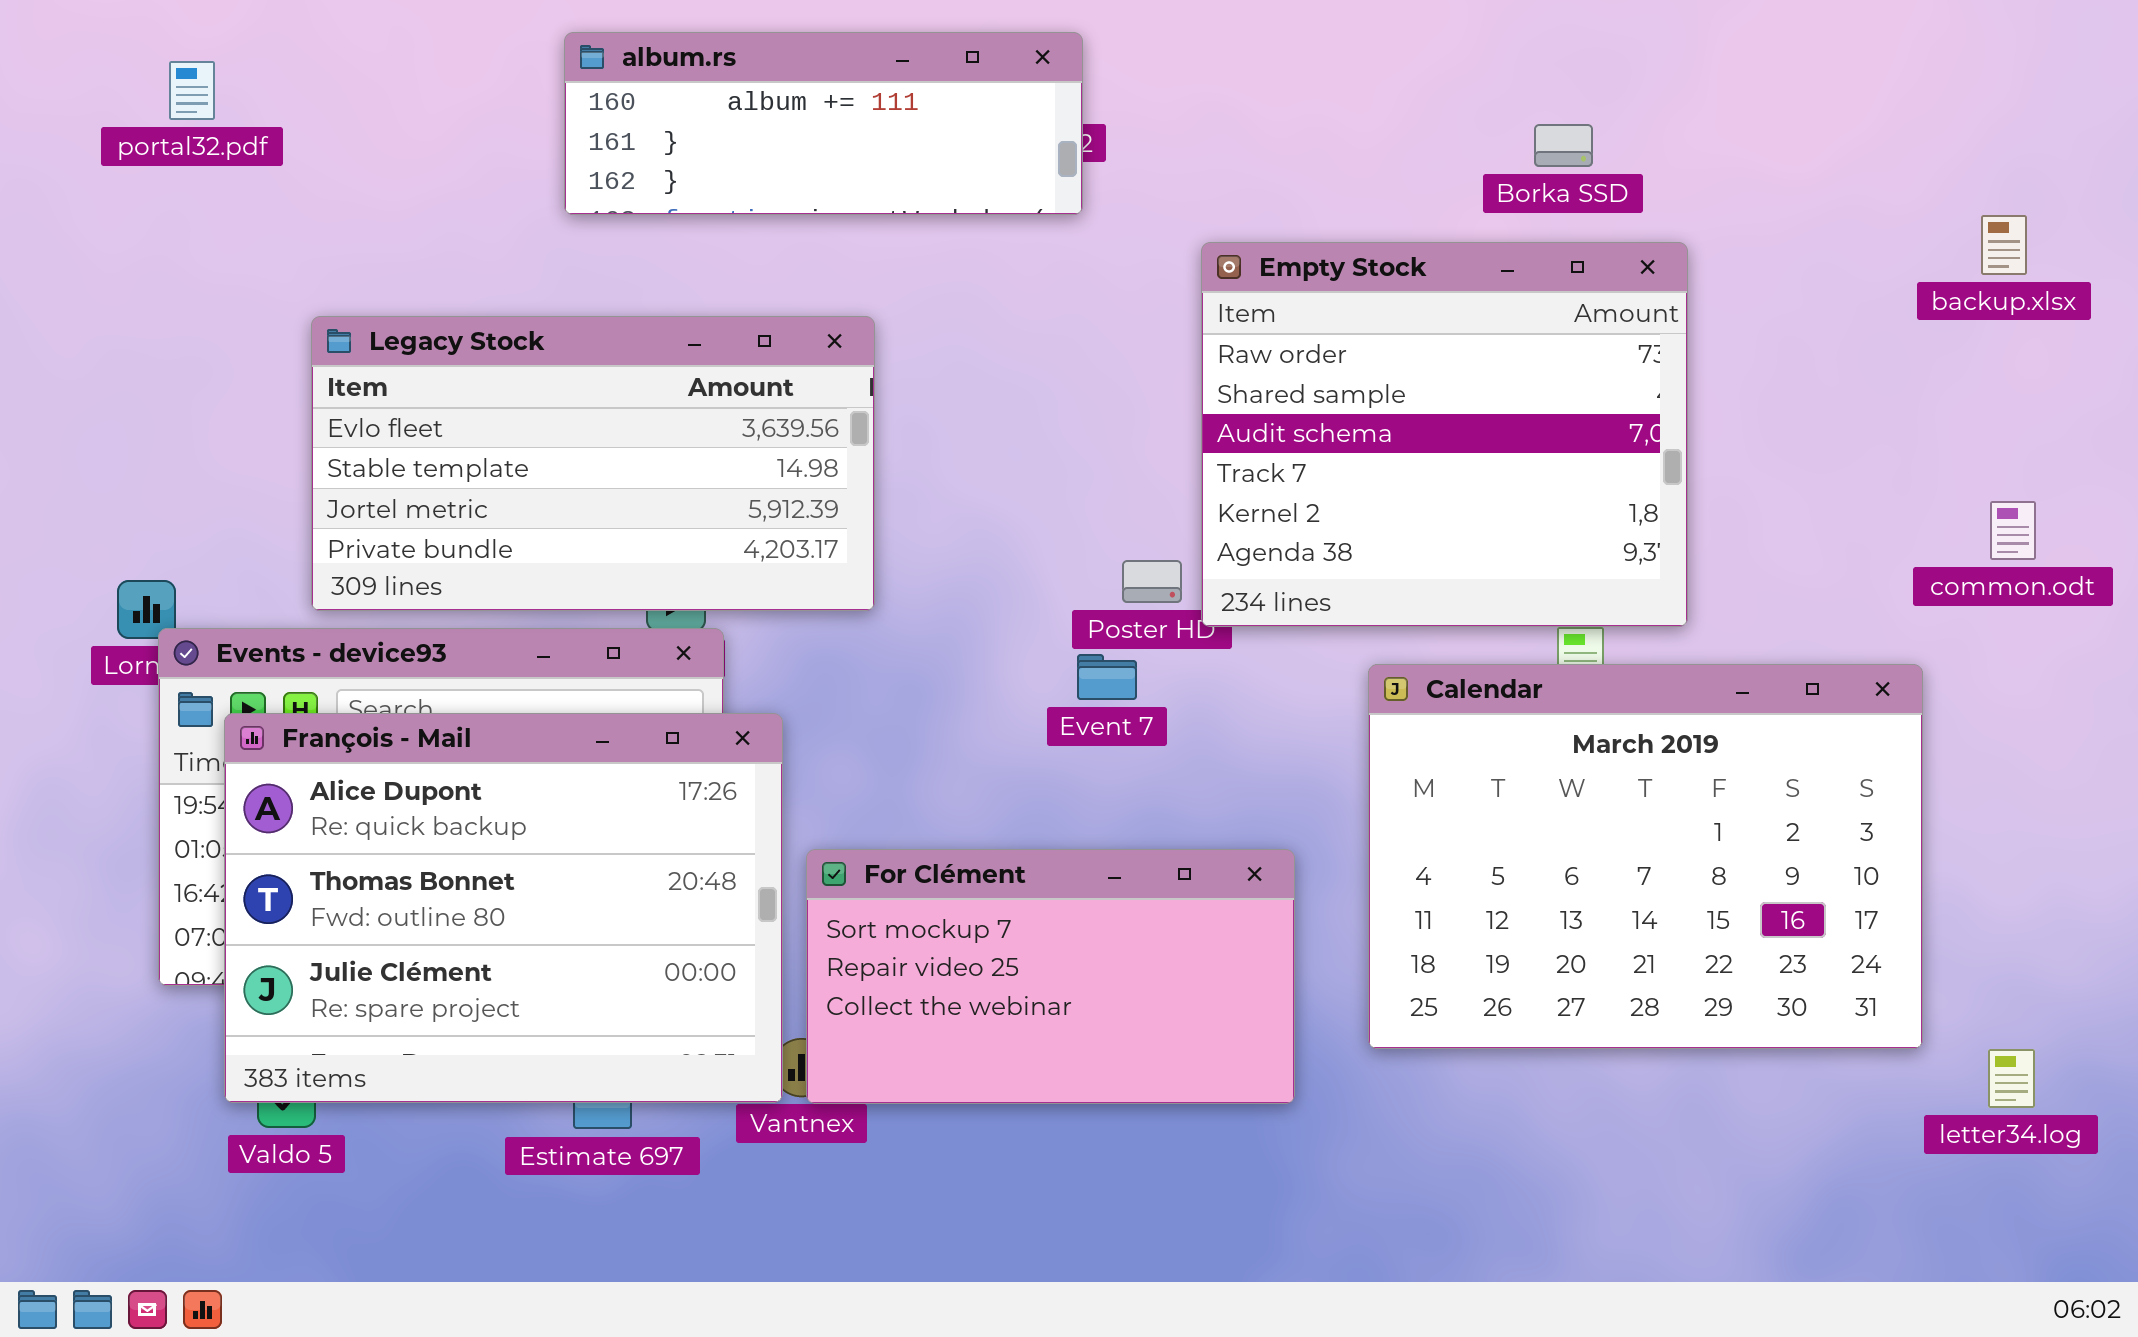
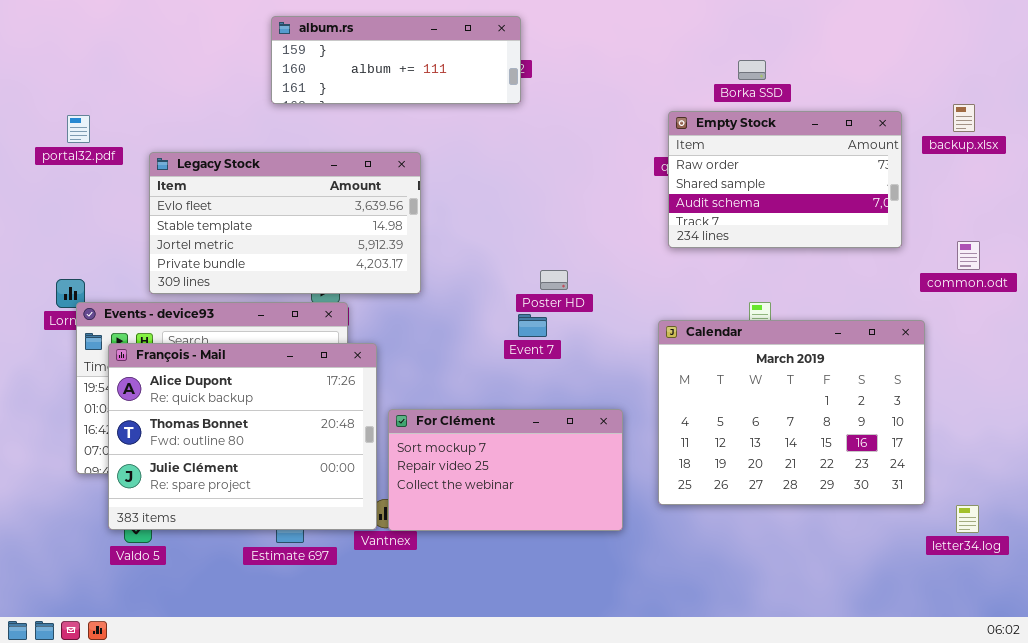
album.rs: [564,32,1083,215] -> [271,16,521,104], scrolled up 1 row
portal32.pdf: [169,61,215,120] -> [67,115,90,143], moved
Empty Stock: [1201,242,1688,627] -> [668,111,902,248], moved, resized

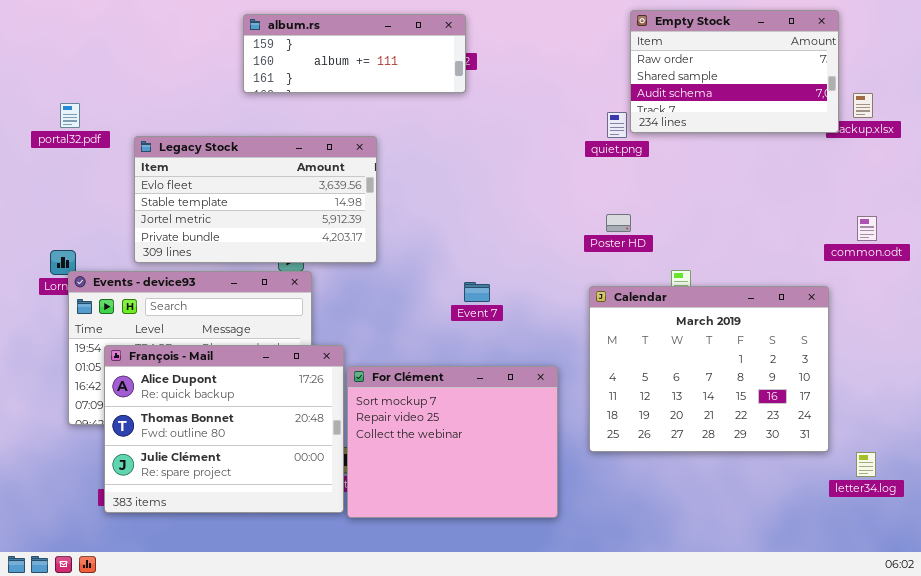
Empty Stock: [668,111,902,248] -> [630,10,839,133], moved
Poster HD: [540,270,568,290] -> [606,214,631,232], moved
François - Mail: [108,343,377,530] -> [104,345,344,513], moved
For Clément: [388,409,623,531] -> [347,366,558,518], resized

